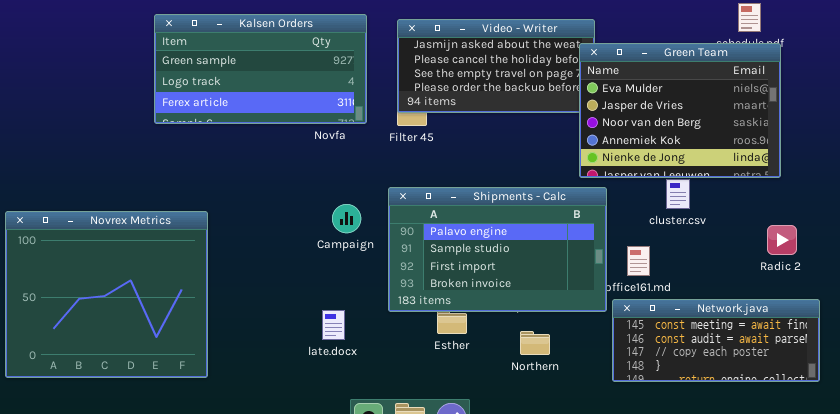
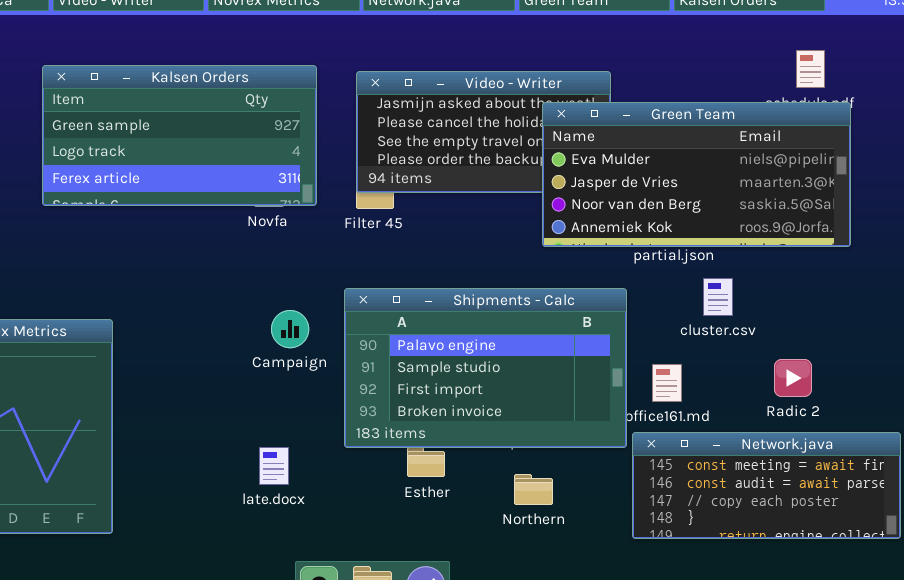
Green Team: [579,43,781,178] -> [542,102,851,247], resized
Radic 2: [767,225,797,255] -> [774,359,812,397], moved

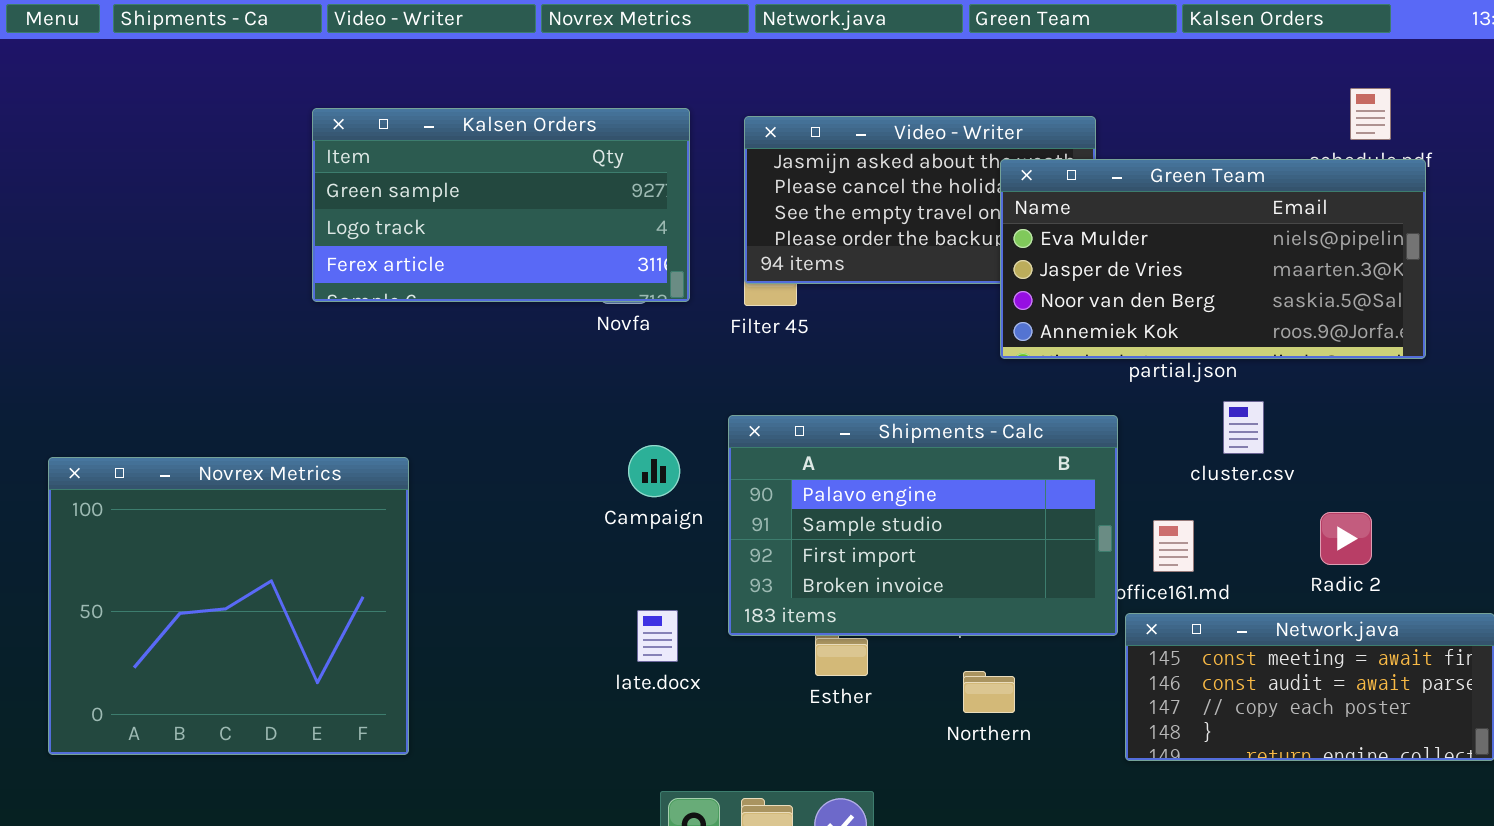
late.docx: [259,447,289,485] -> [637,610,678,662], moved

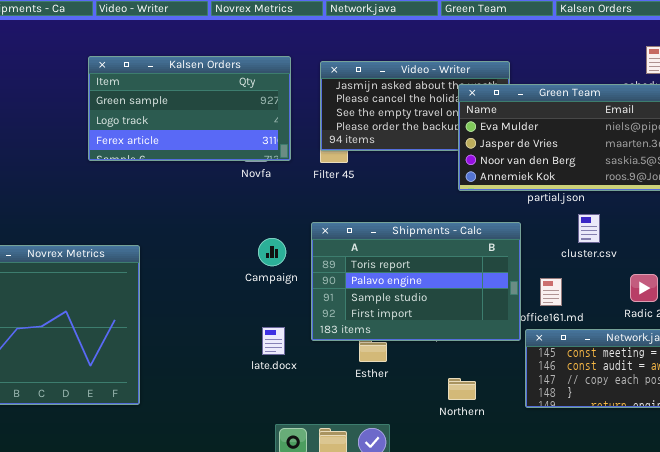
Shipments - Calc: [728,415,1118,636] -> [311,222,521,341], scrolled up 1 row
Northern: [963,671,1015,713] -> [448,378,476,400], moved

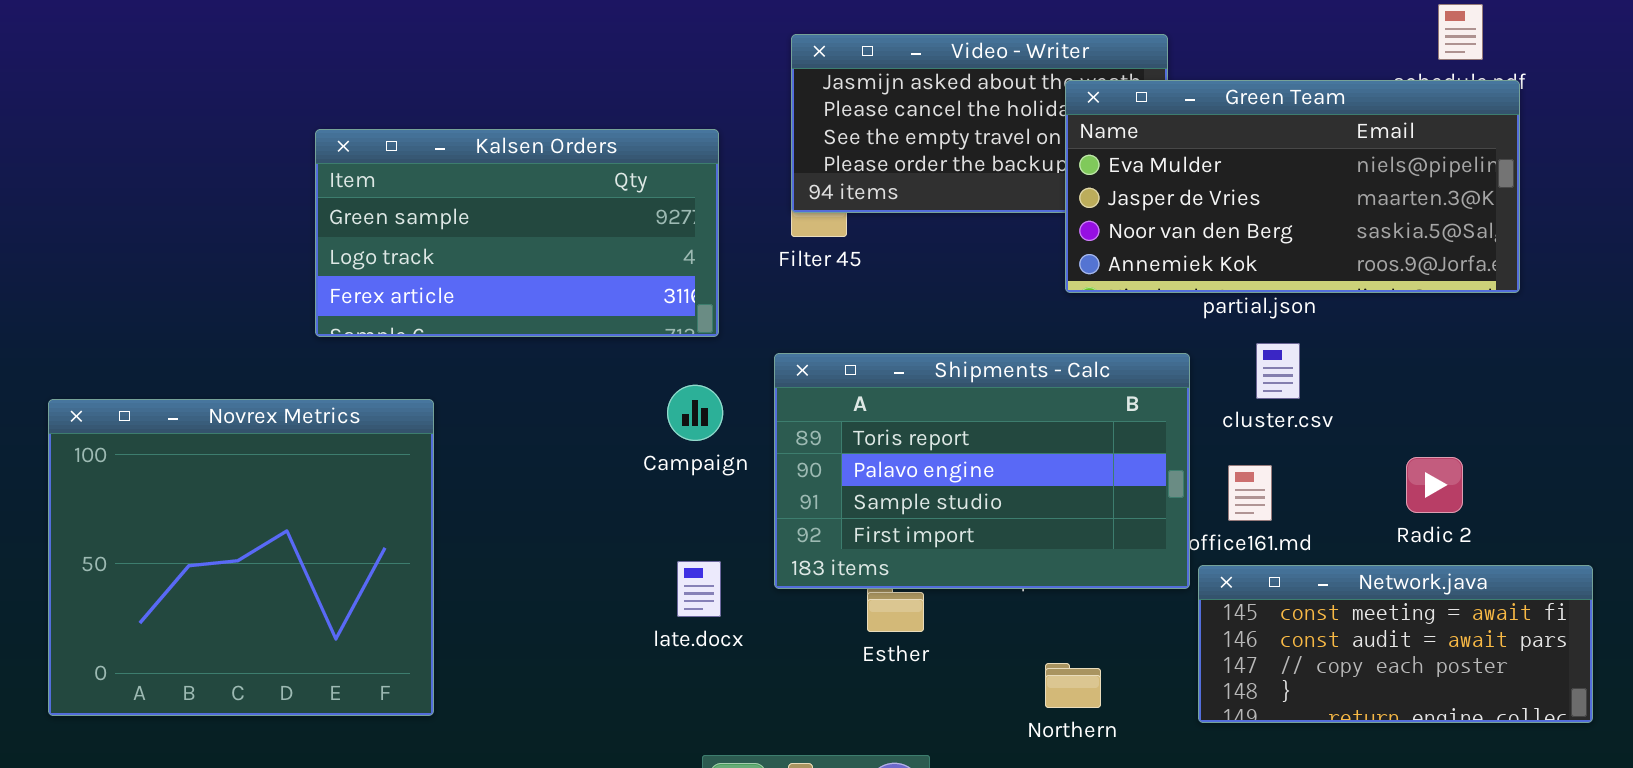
Kalsen Orders: [88,56,291,161] -> [315,129,719,337], moved
cluster.csv: [578,214,600,243] -> [1256,343,1300,399], moved

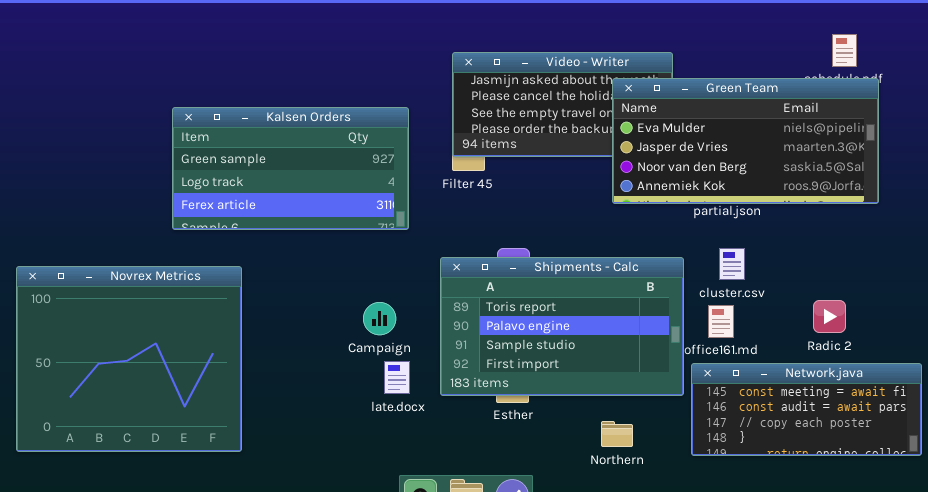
cluster.csv: [1256,343,1300,399] -> [719,248,745,280], moved
Shipments - Calc: [774,353,1190,589] -> [440,257,684,396], moved
Campaign: [667,385,723,441] -> [363,302,396,335], moved

